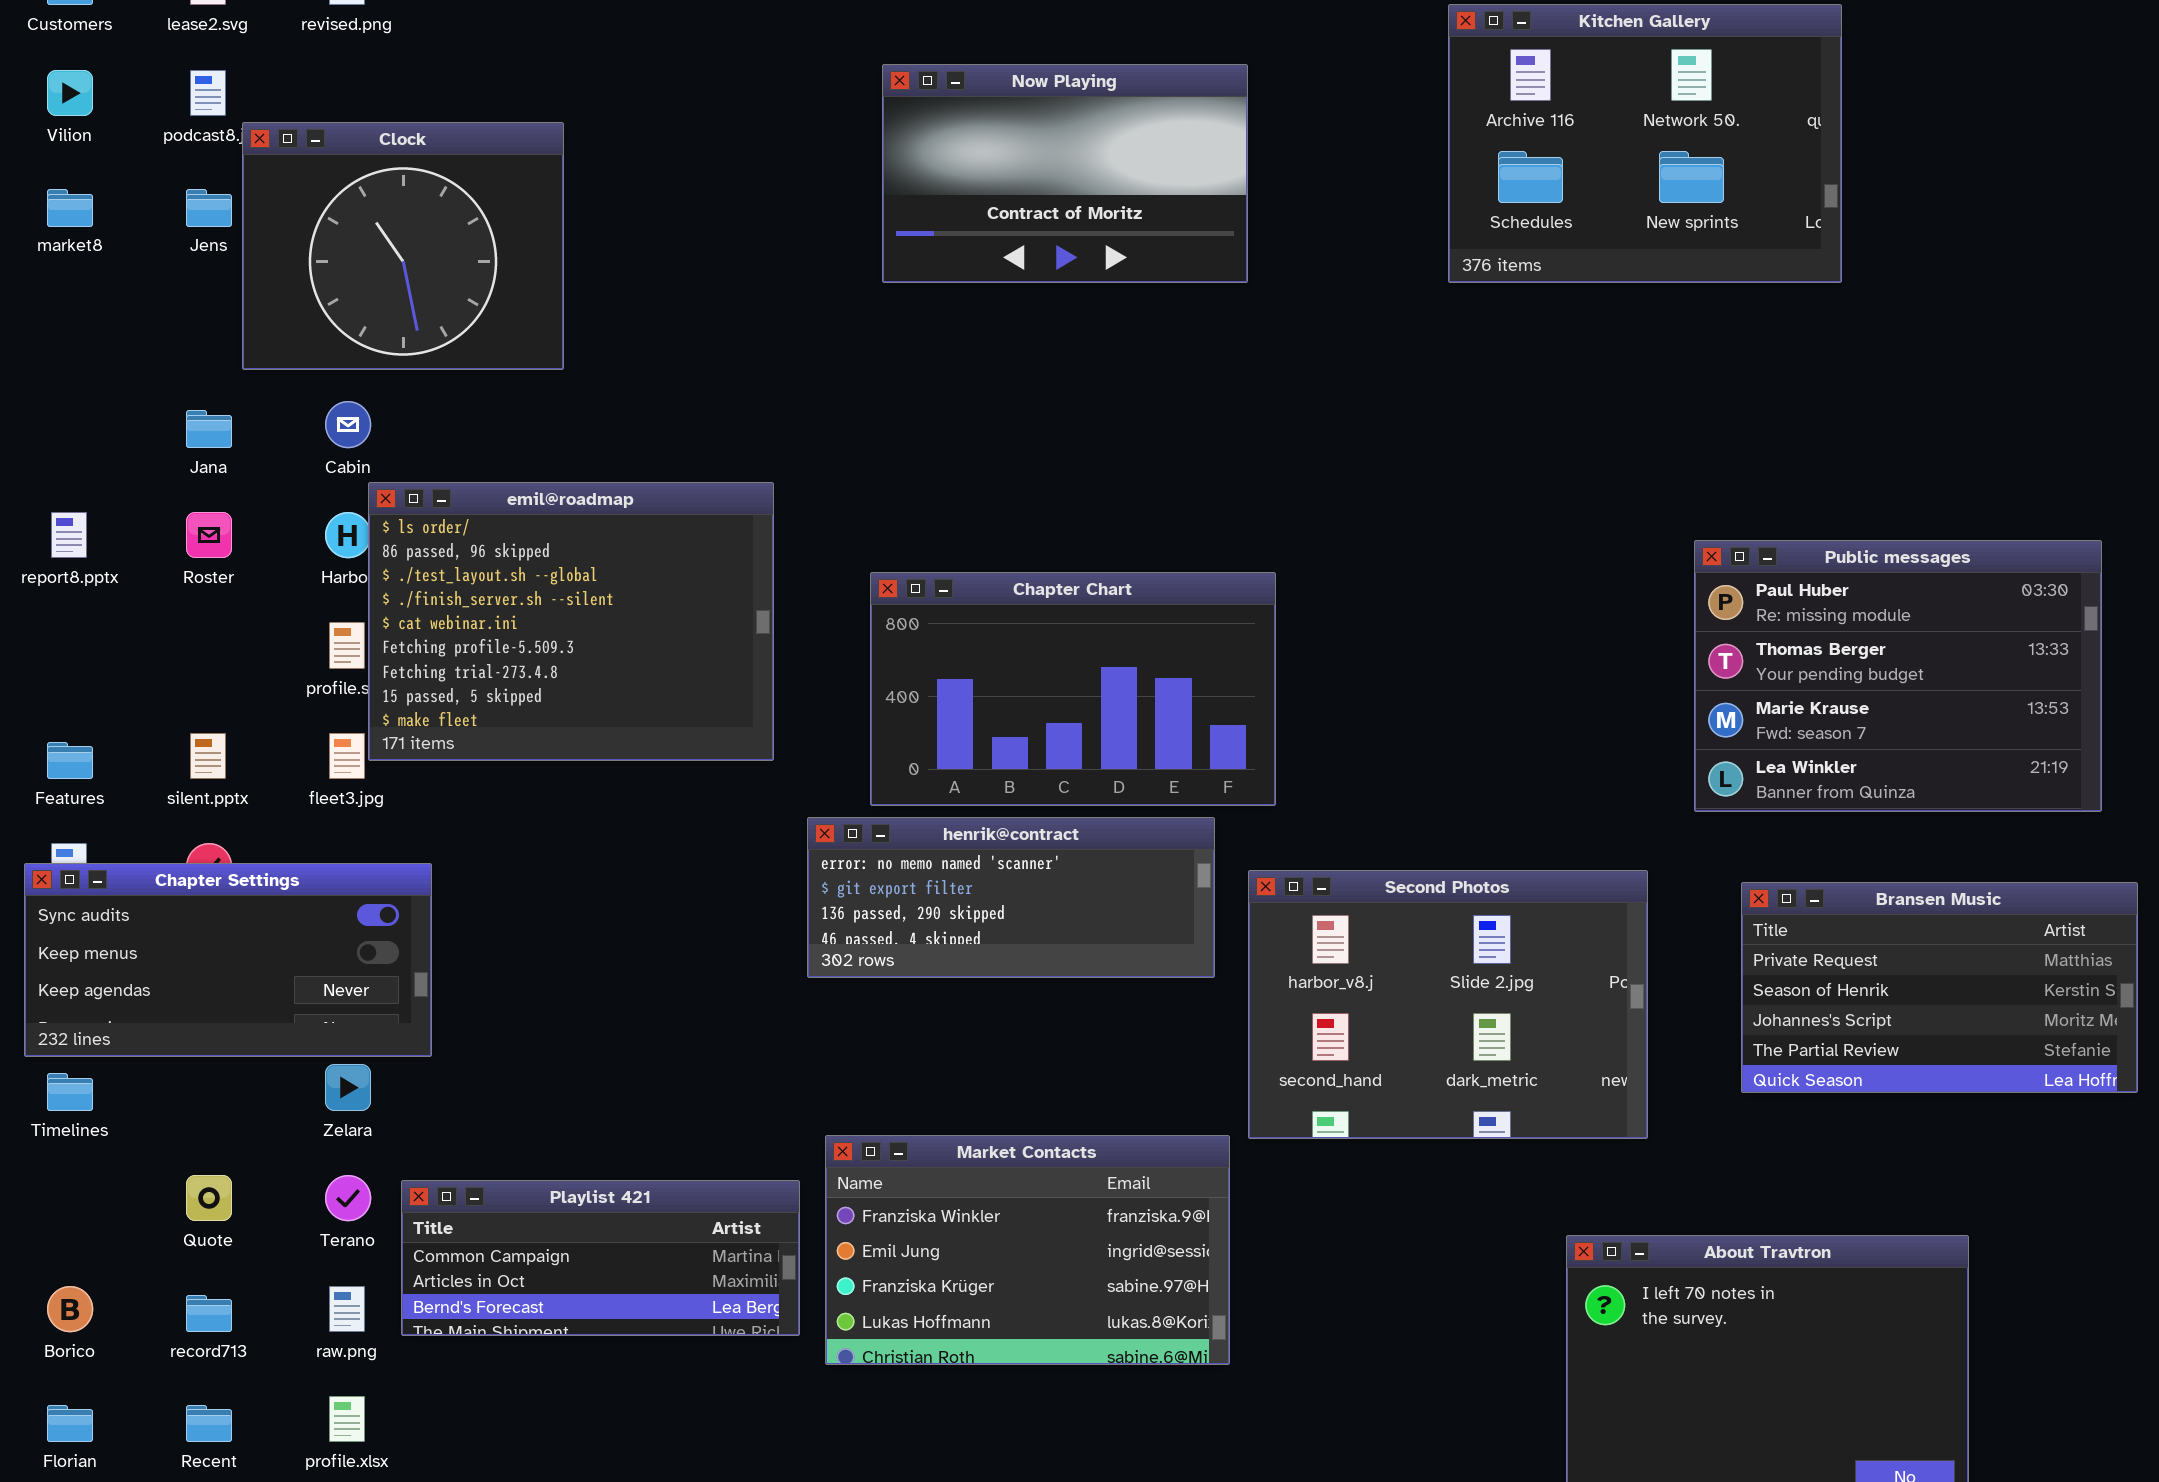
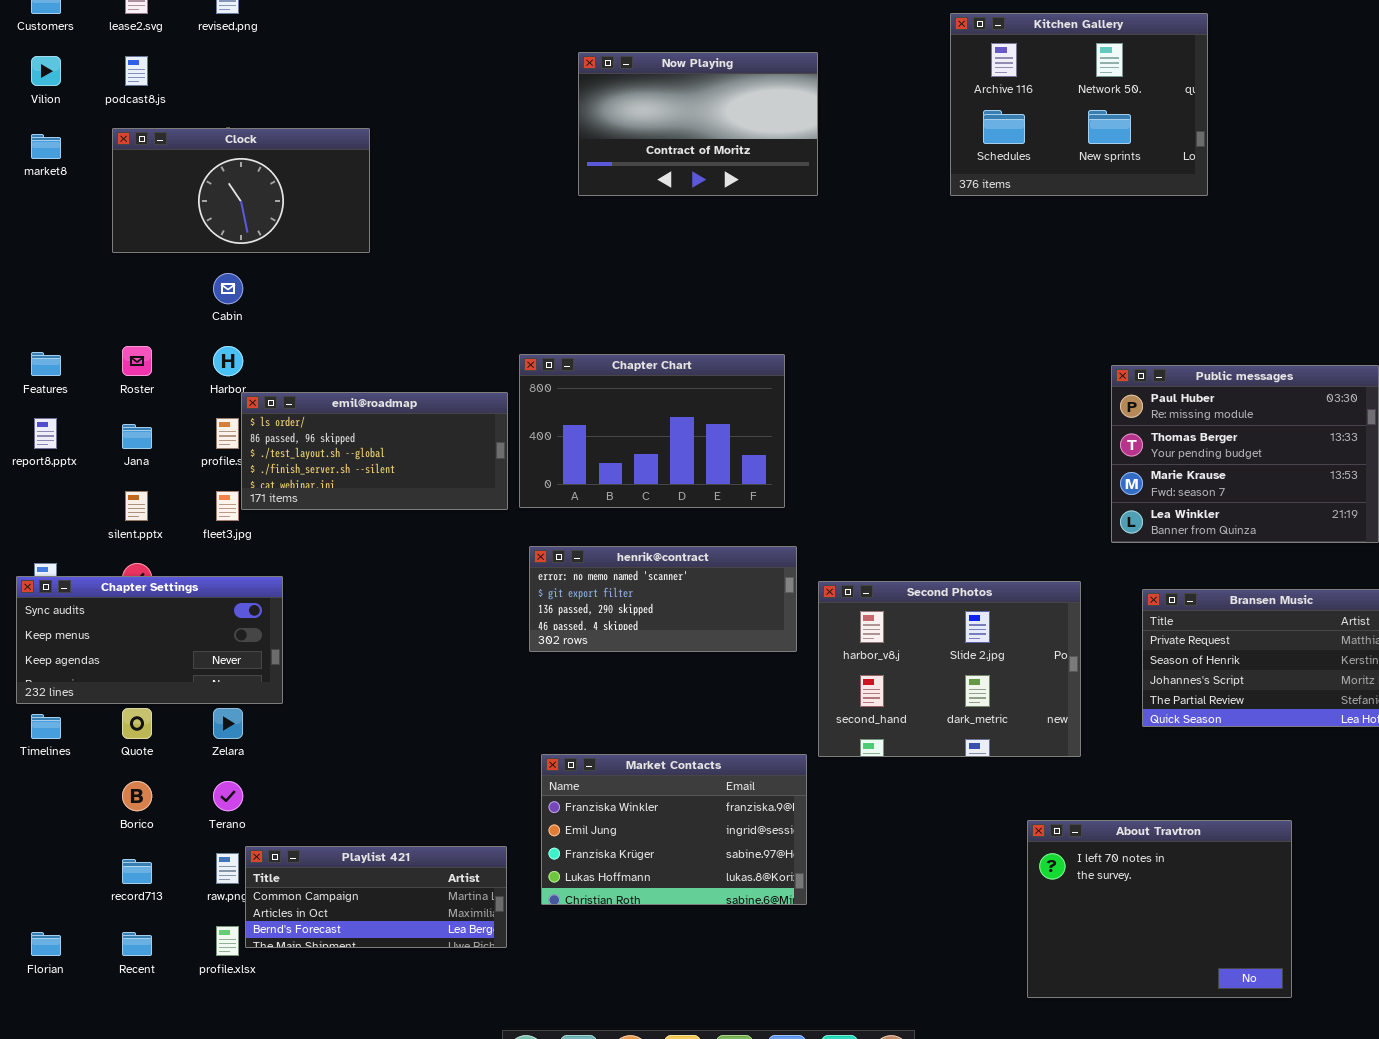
Clock: [242,122,564,370] -> [112,128,370,253], resized
Jana: [186,410,232,448] -> [122,424,152,449], moved
emil@roadmap: [368,482,774,761] -> [241,392,508,510], resized
report8.pptx: [51,512,87,558] -> [34,418,57,449], moved
Chapter Chart: [870,572,1276,806] -> [519,354,785,508], moved
Features: [47,742,93,779] -> [31,352,61,376], moved
Quote: [186,1175,232,1221] -> [122,708,152,739], moved
Playlist 421: [401,1180,800,1336] -> [245,846,507,948], moved
Borico: [47,1286,93,1332] -> [122,781,152,811], moved

